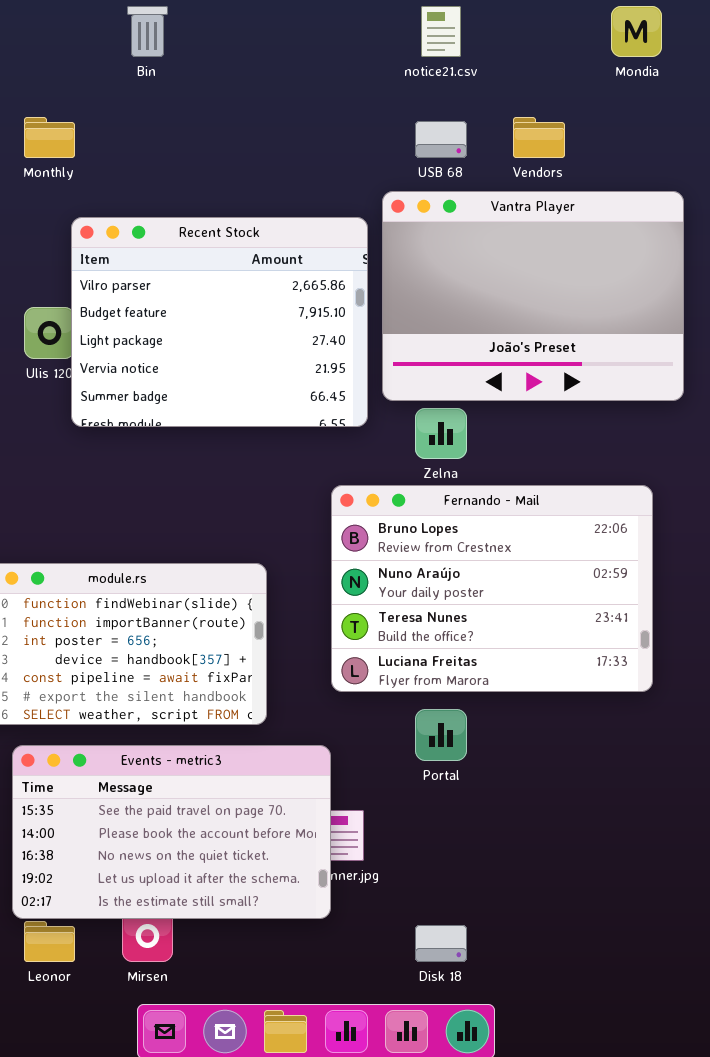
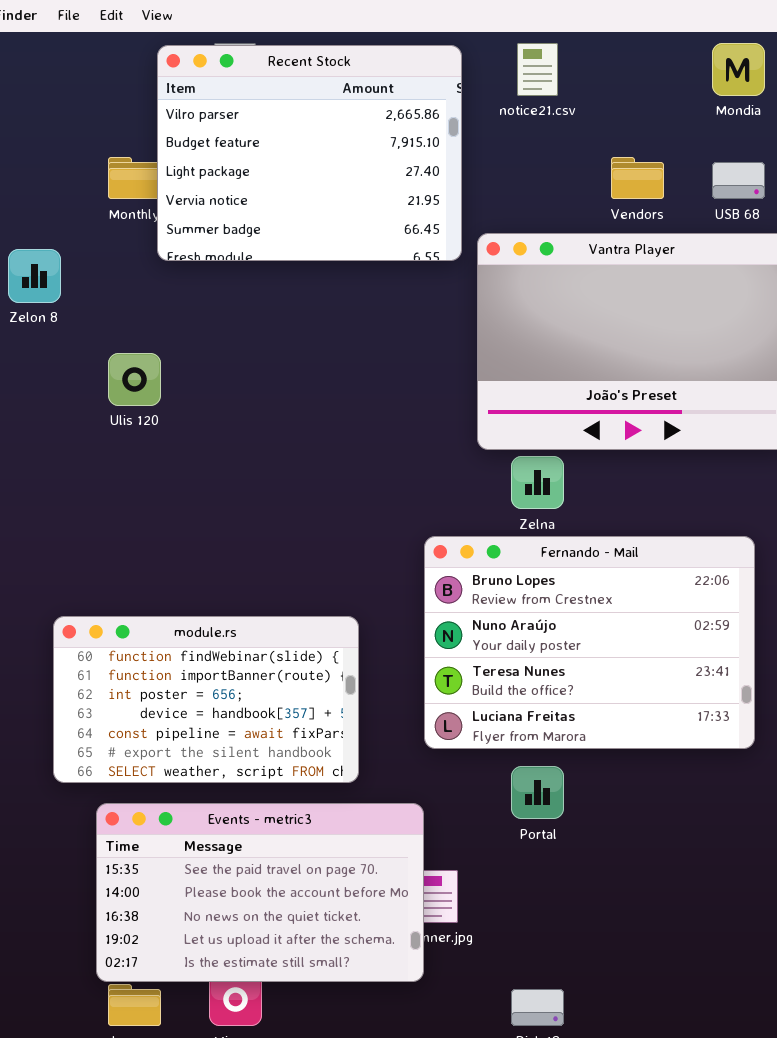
USB 68: [415,121,467,158] -> [712,162,765,199], moved
Recent Stock: [71,217,368,427] -> [157,45,462,261], moved

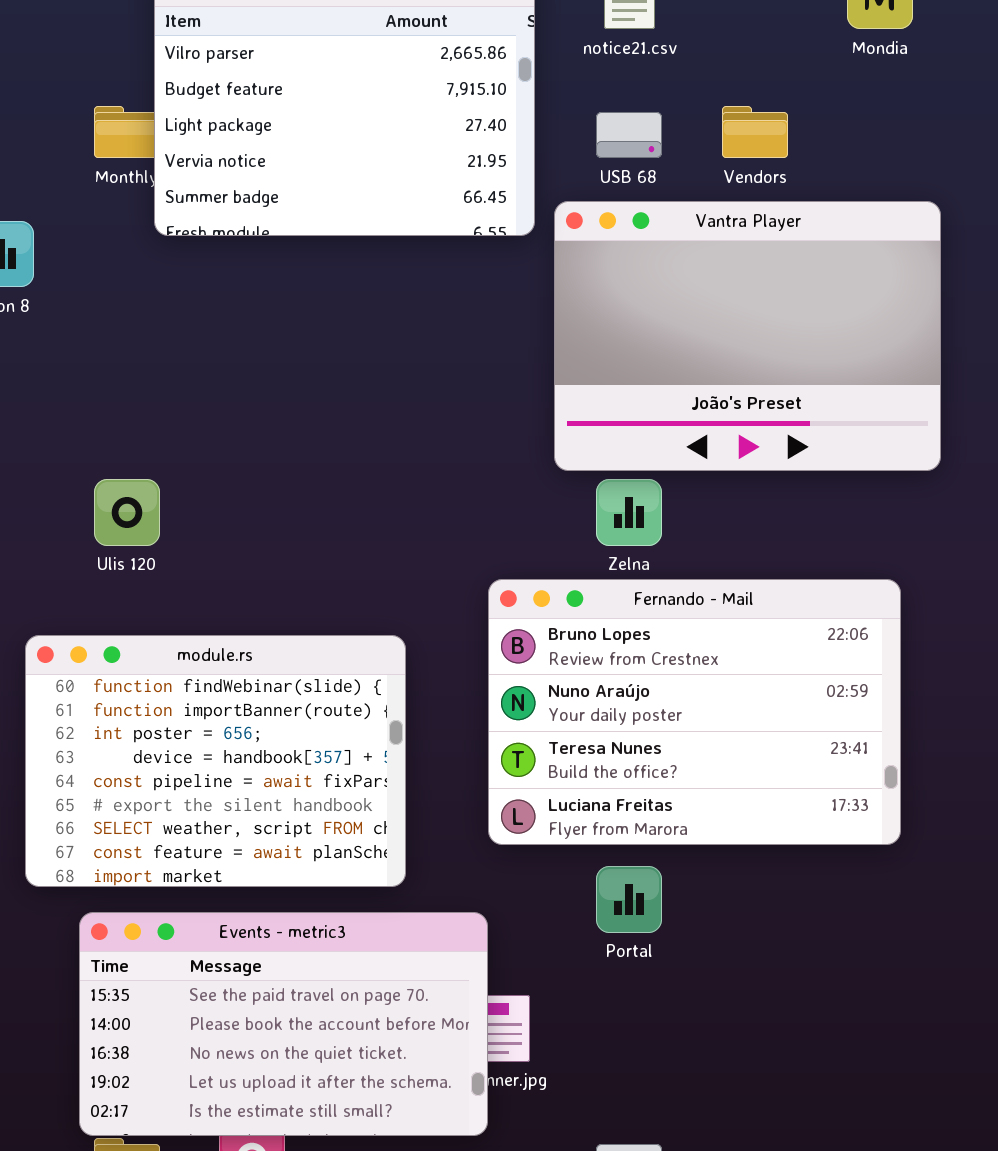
USB 68: [712,162,765,199] -> [596,112,662,158], moved
Ulis 120: [108,353,161,406] -> [94,479,160,546], moved
module.rs: [53,616,359,783] -> [25,635,406,887], resized

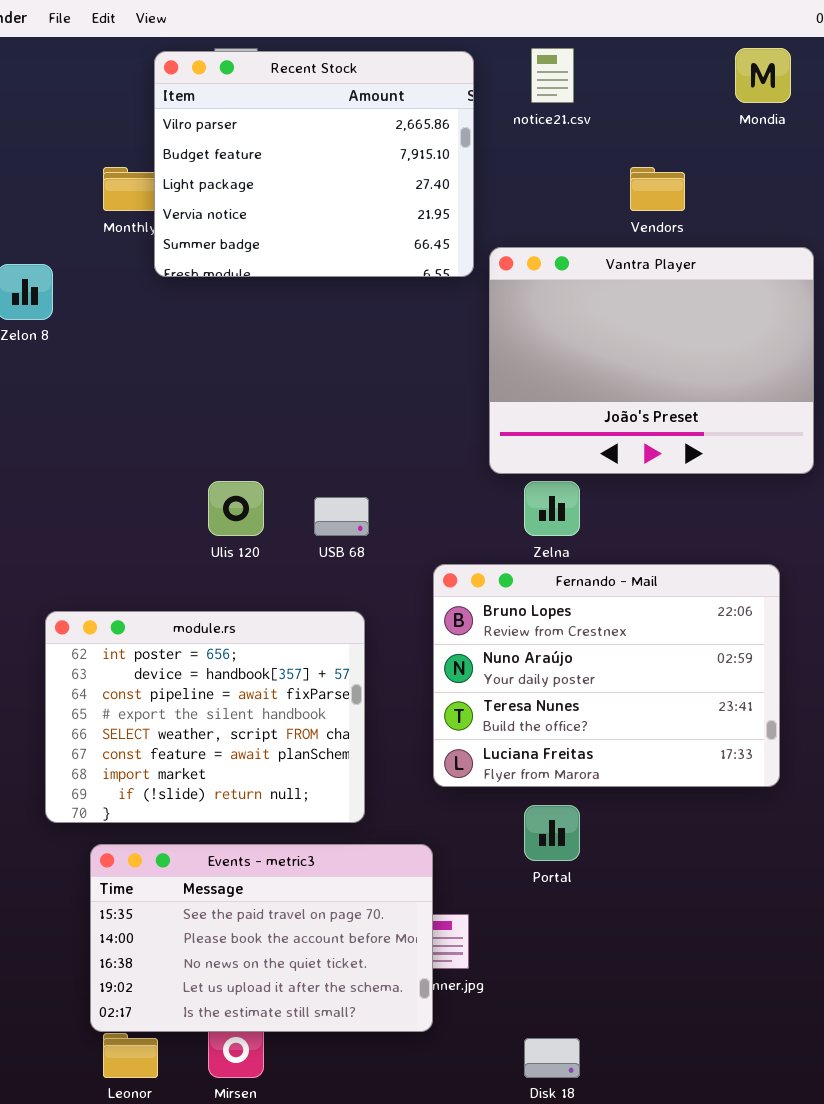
USB 68: [596,112,662,158] -> [314,497,369,536], moved
Ulis 120: [94,479,160,546] -> [208,481,264,536], moved
module.rs: [25,635,406,887] -> [45,611,365,823], scrolled down 2 rows

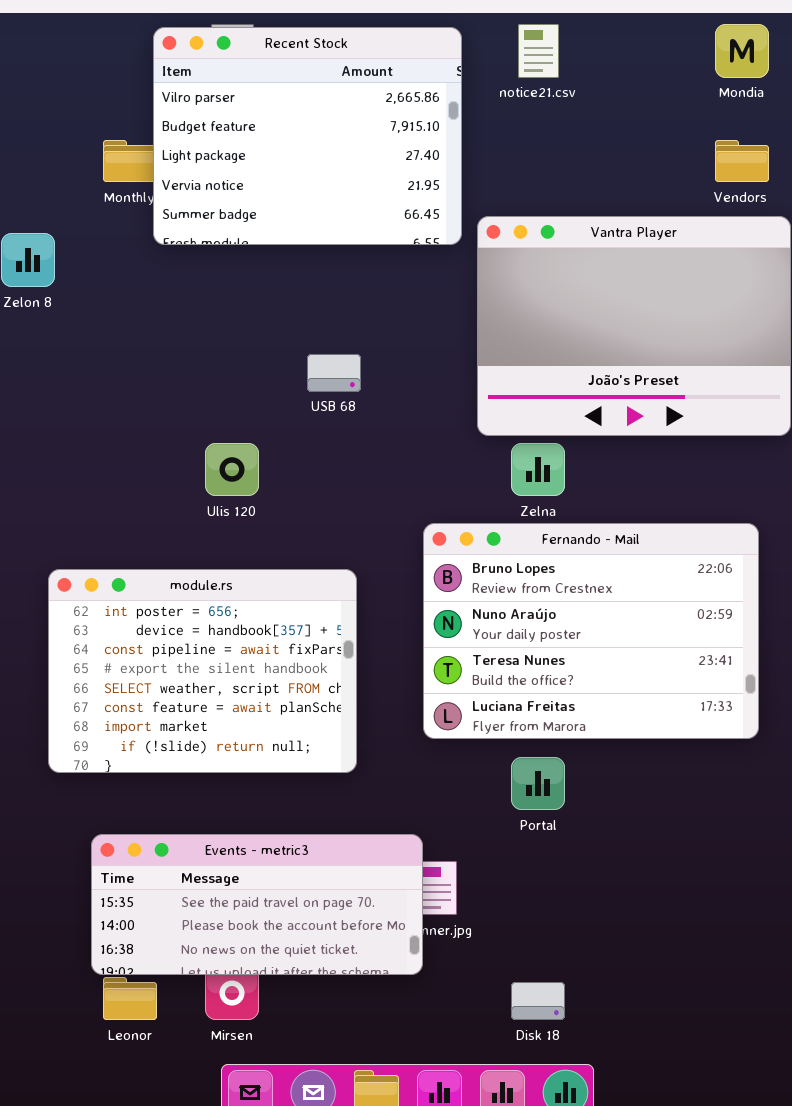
Vendors: [630,167,685,211] -> [715,140,769,182], moved
USB 68: [314,497,369,536] -> [307,354,361,392], moved
Events - metric3: [90,844,433,1032] -> [91,834,423,975], resized

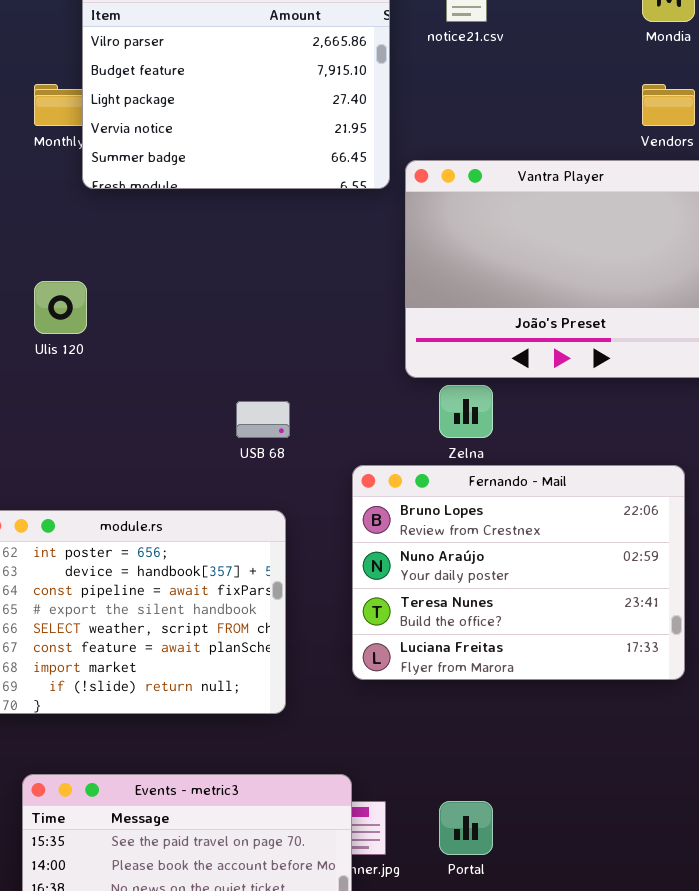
USB 68: [307,354,361,392] -> [236,401,290,438], moved
Ulis 120: [205,443,259,496] -> [34,281,87,334], moved
Portal: [511,757,565,810] -> [439,801,493,855], moved

